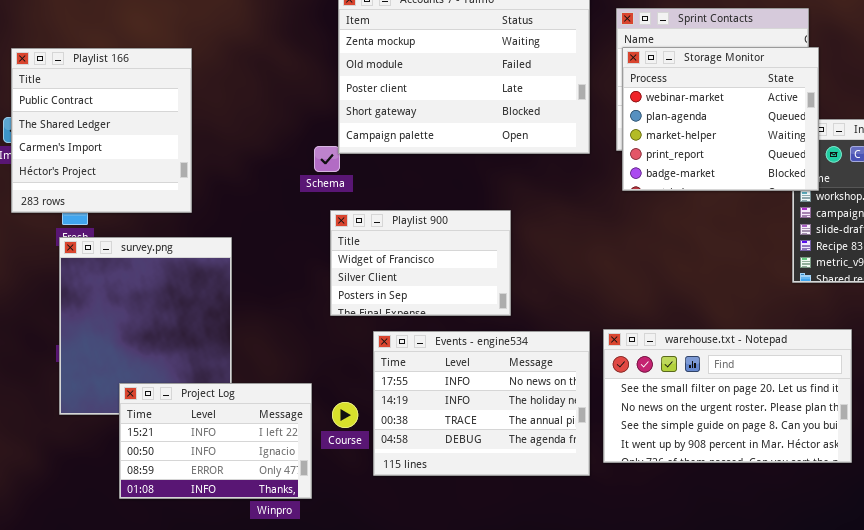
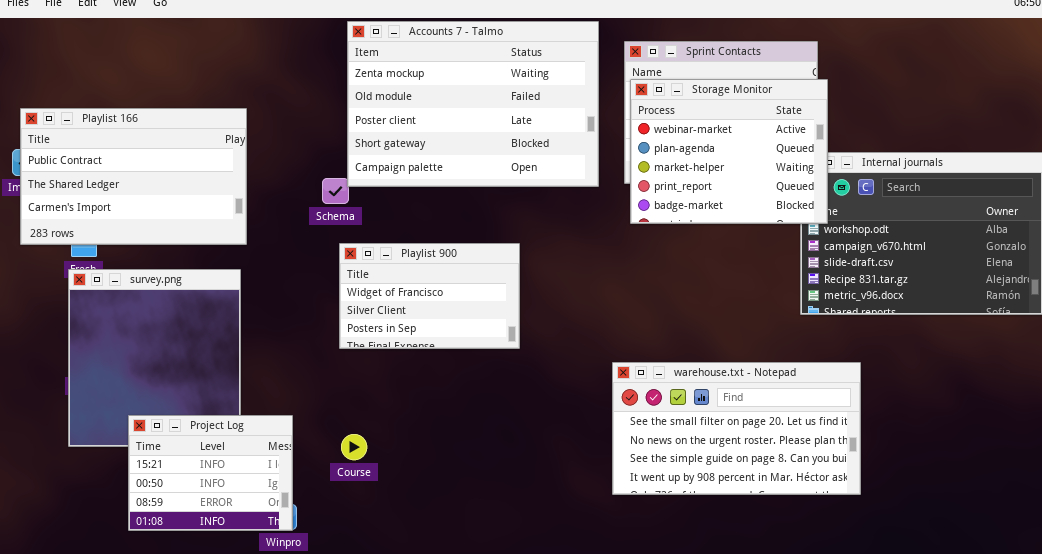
Playlist 166: [11,48,192,213] -> [20,108,247,245], resized
Events - engine534: [373,331,590,476] -> none, closed
Project Log: [119,383,312,499] -> [128,415,293,531], resized

